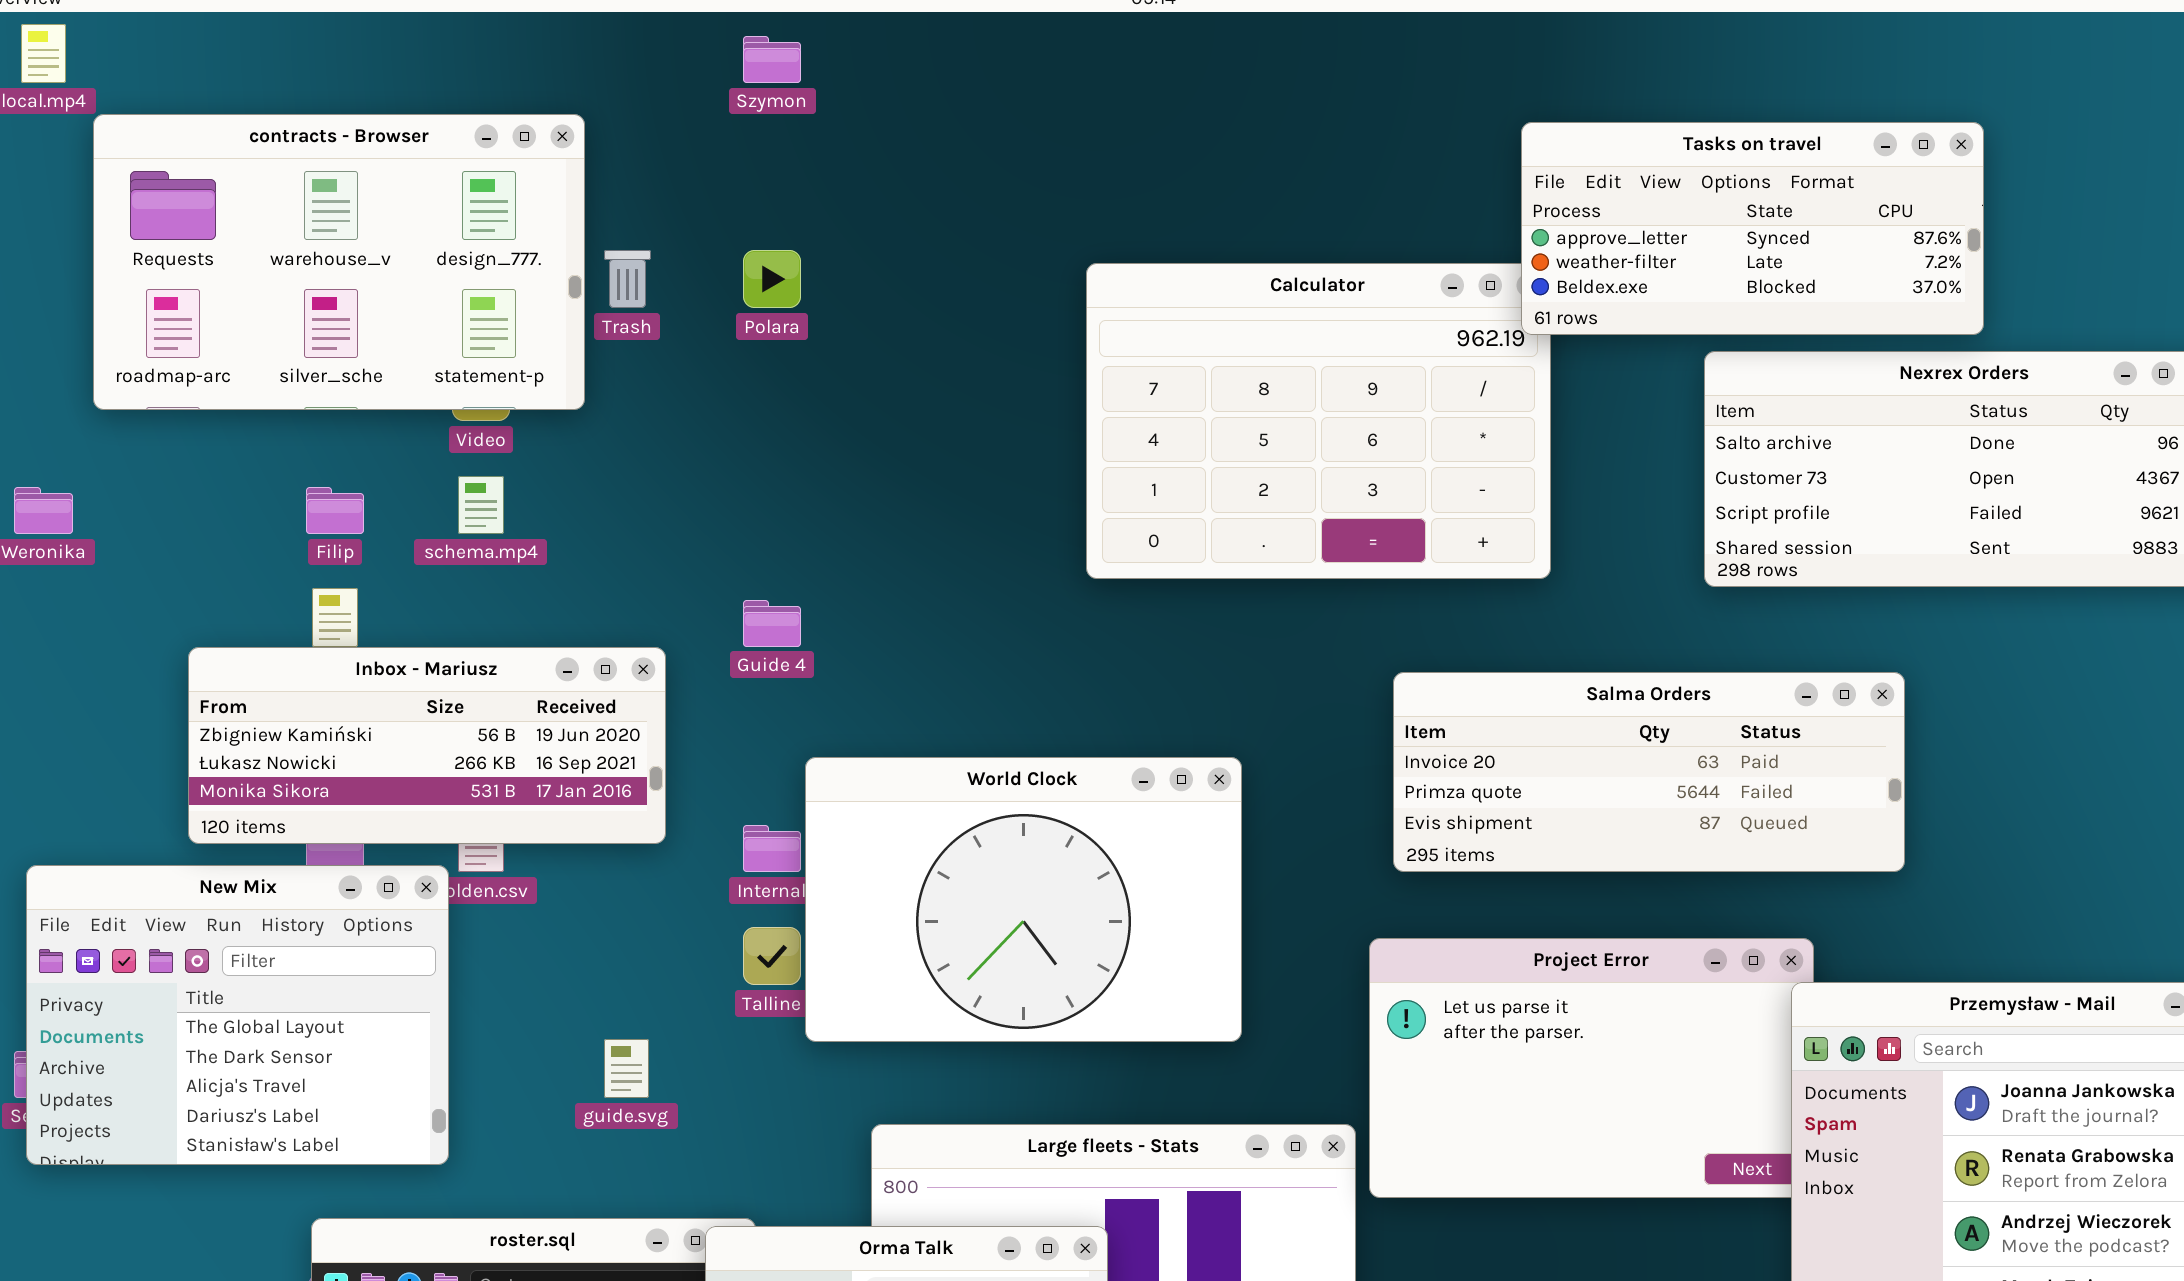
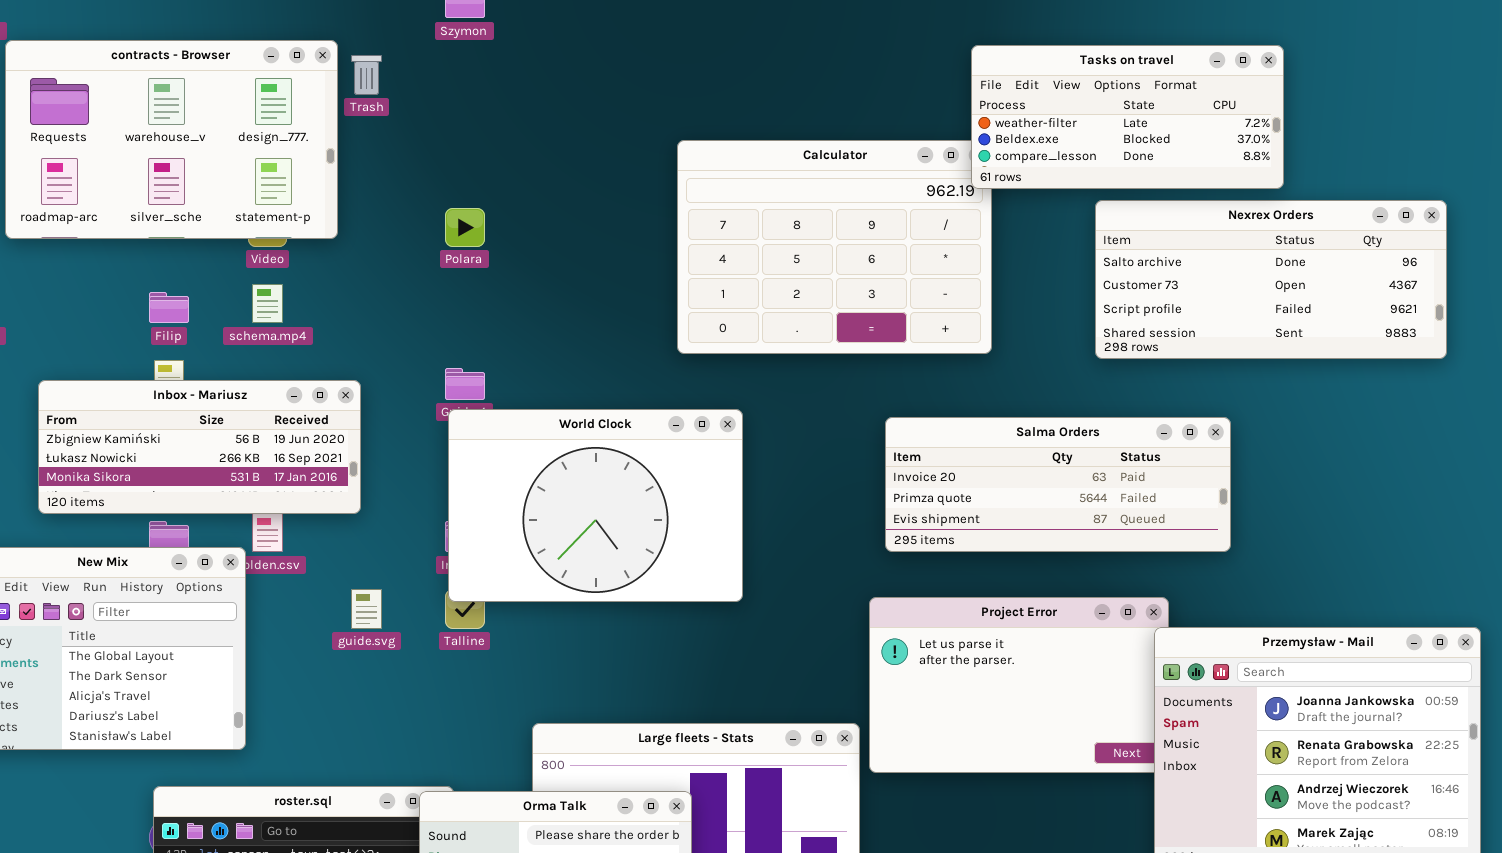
Tasks on travel: [1521,122,1984,335] -> [971,45,1284,189], scrolled down 1 row
Trash: [604,250,651,308] -> [351,55,382,95], moved
Polara: [743,250,801,308] -> [445,208,485,247], moved
Inbox - Mariusz: [188,647,666,844] -> [38,380,361,514], moved
World Clock: [805,757,1242,1042] -> [448,409,743,602], moved
guide.svg: [604,1039,649,1098] -> [351,589,382,629], moved

